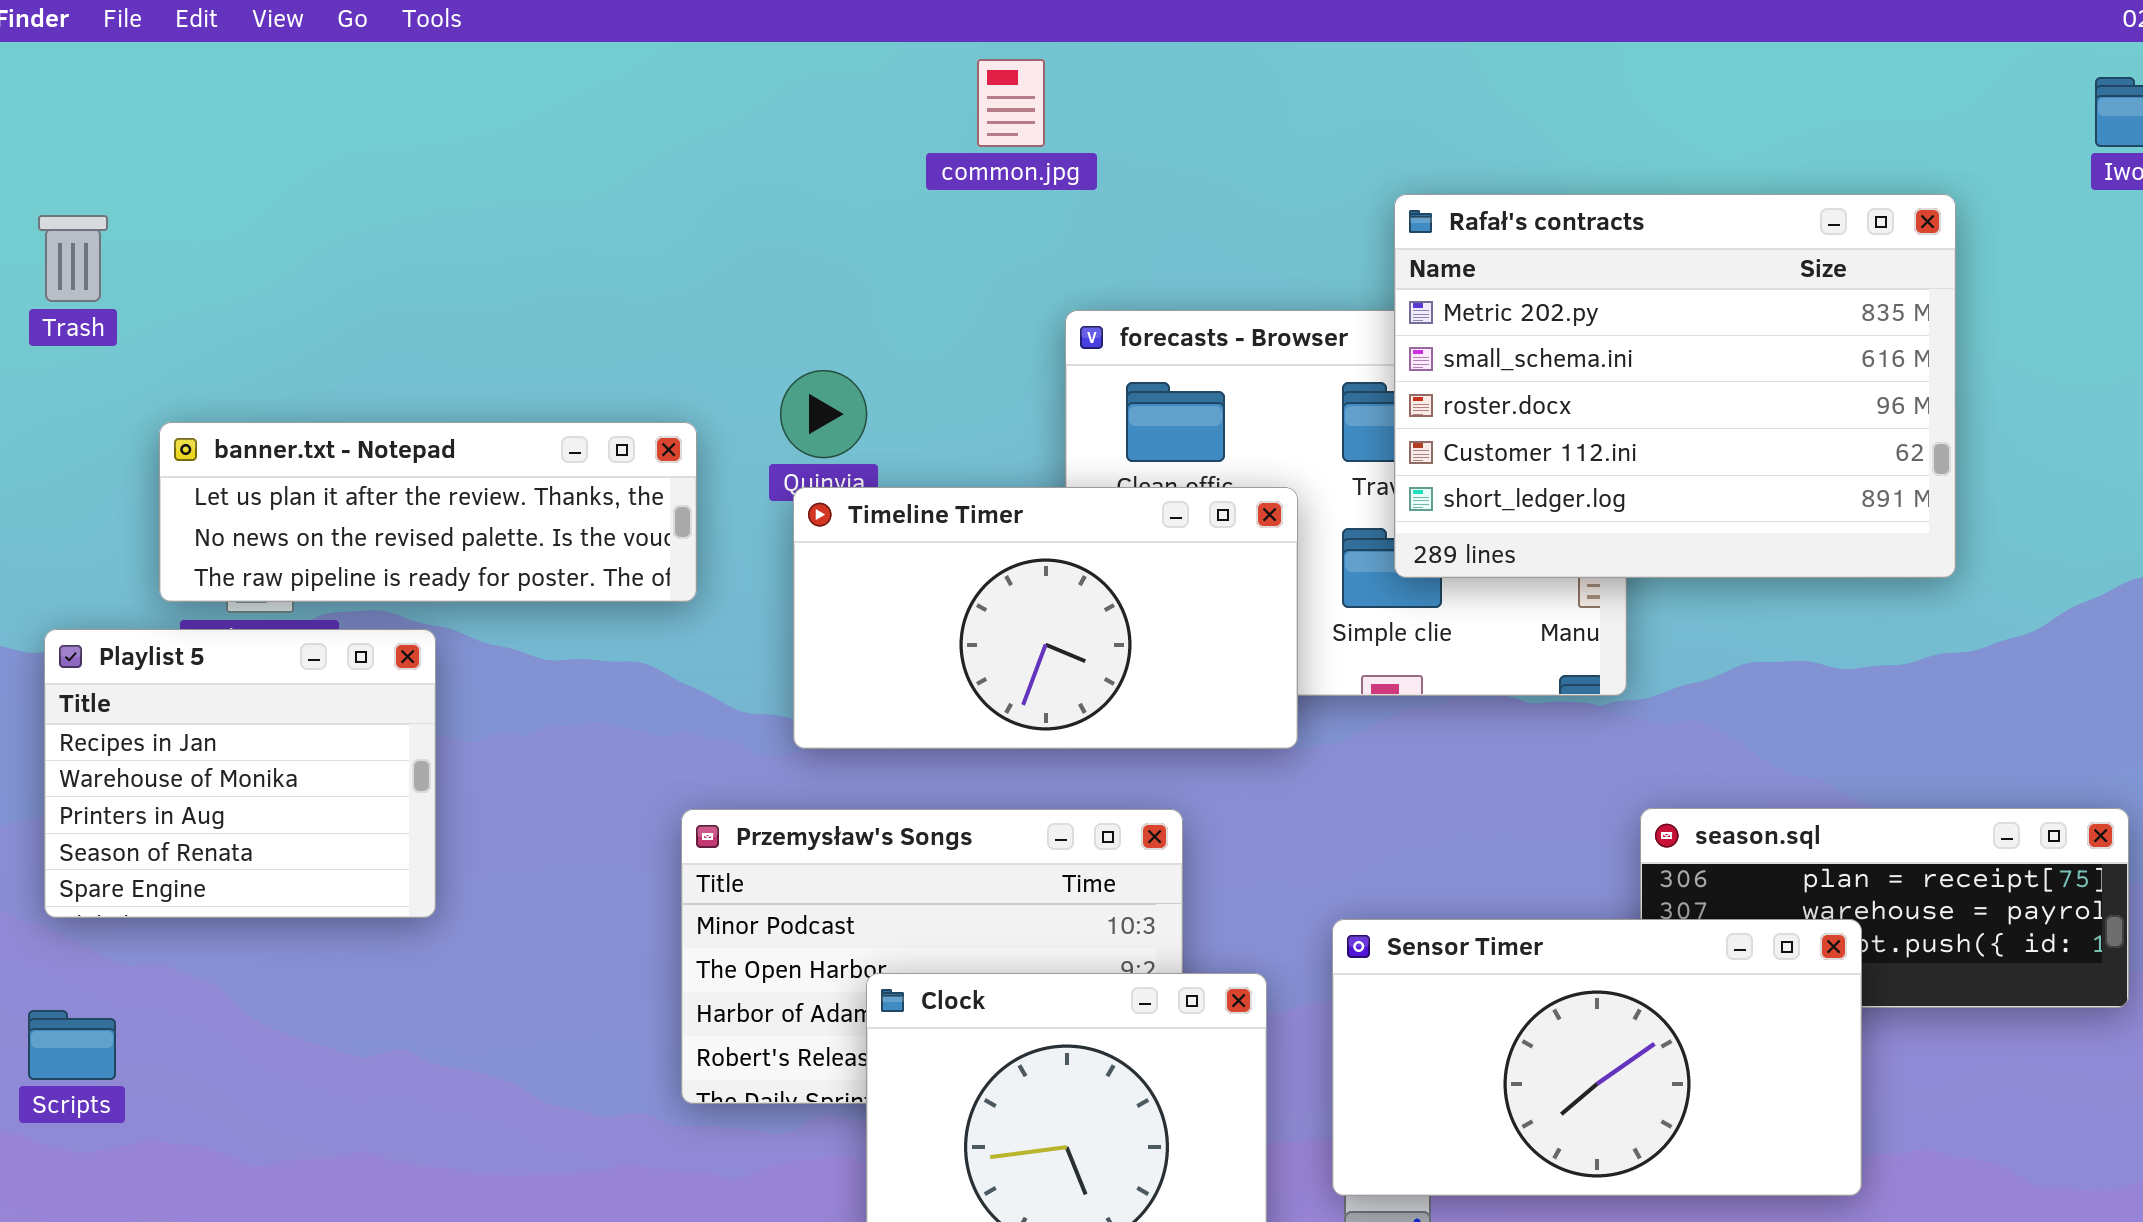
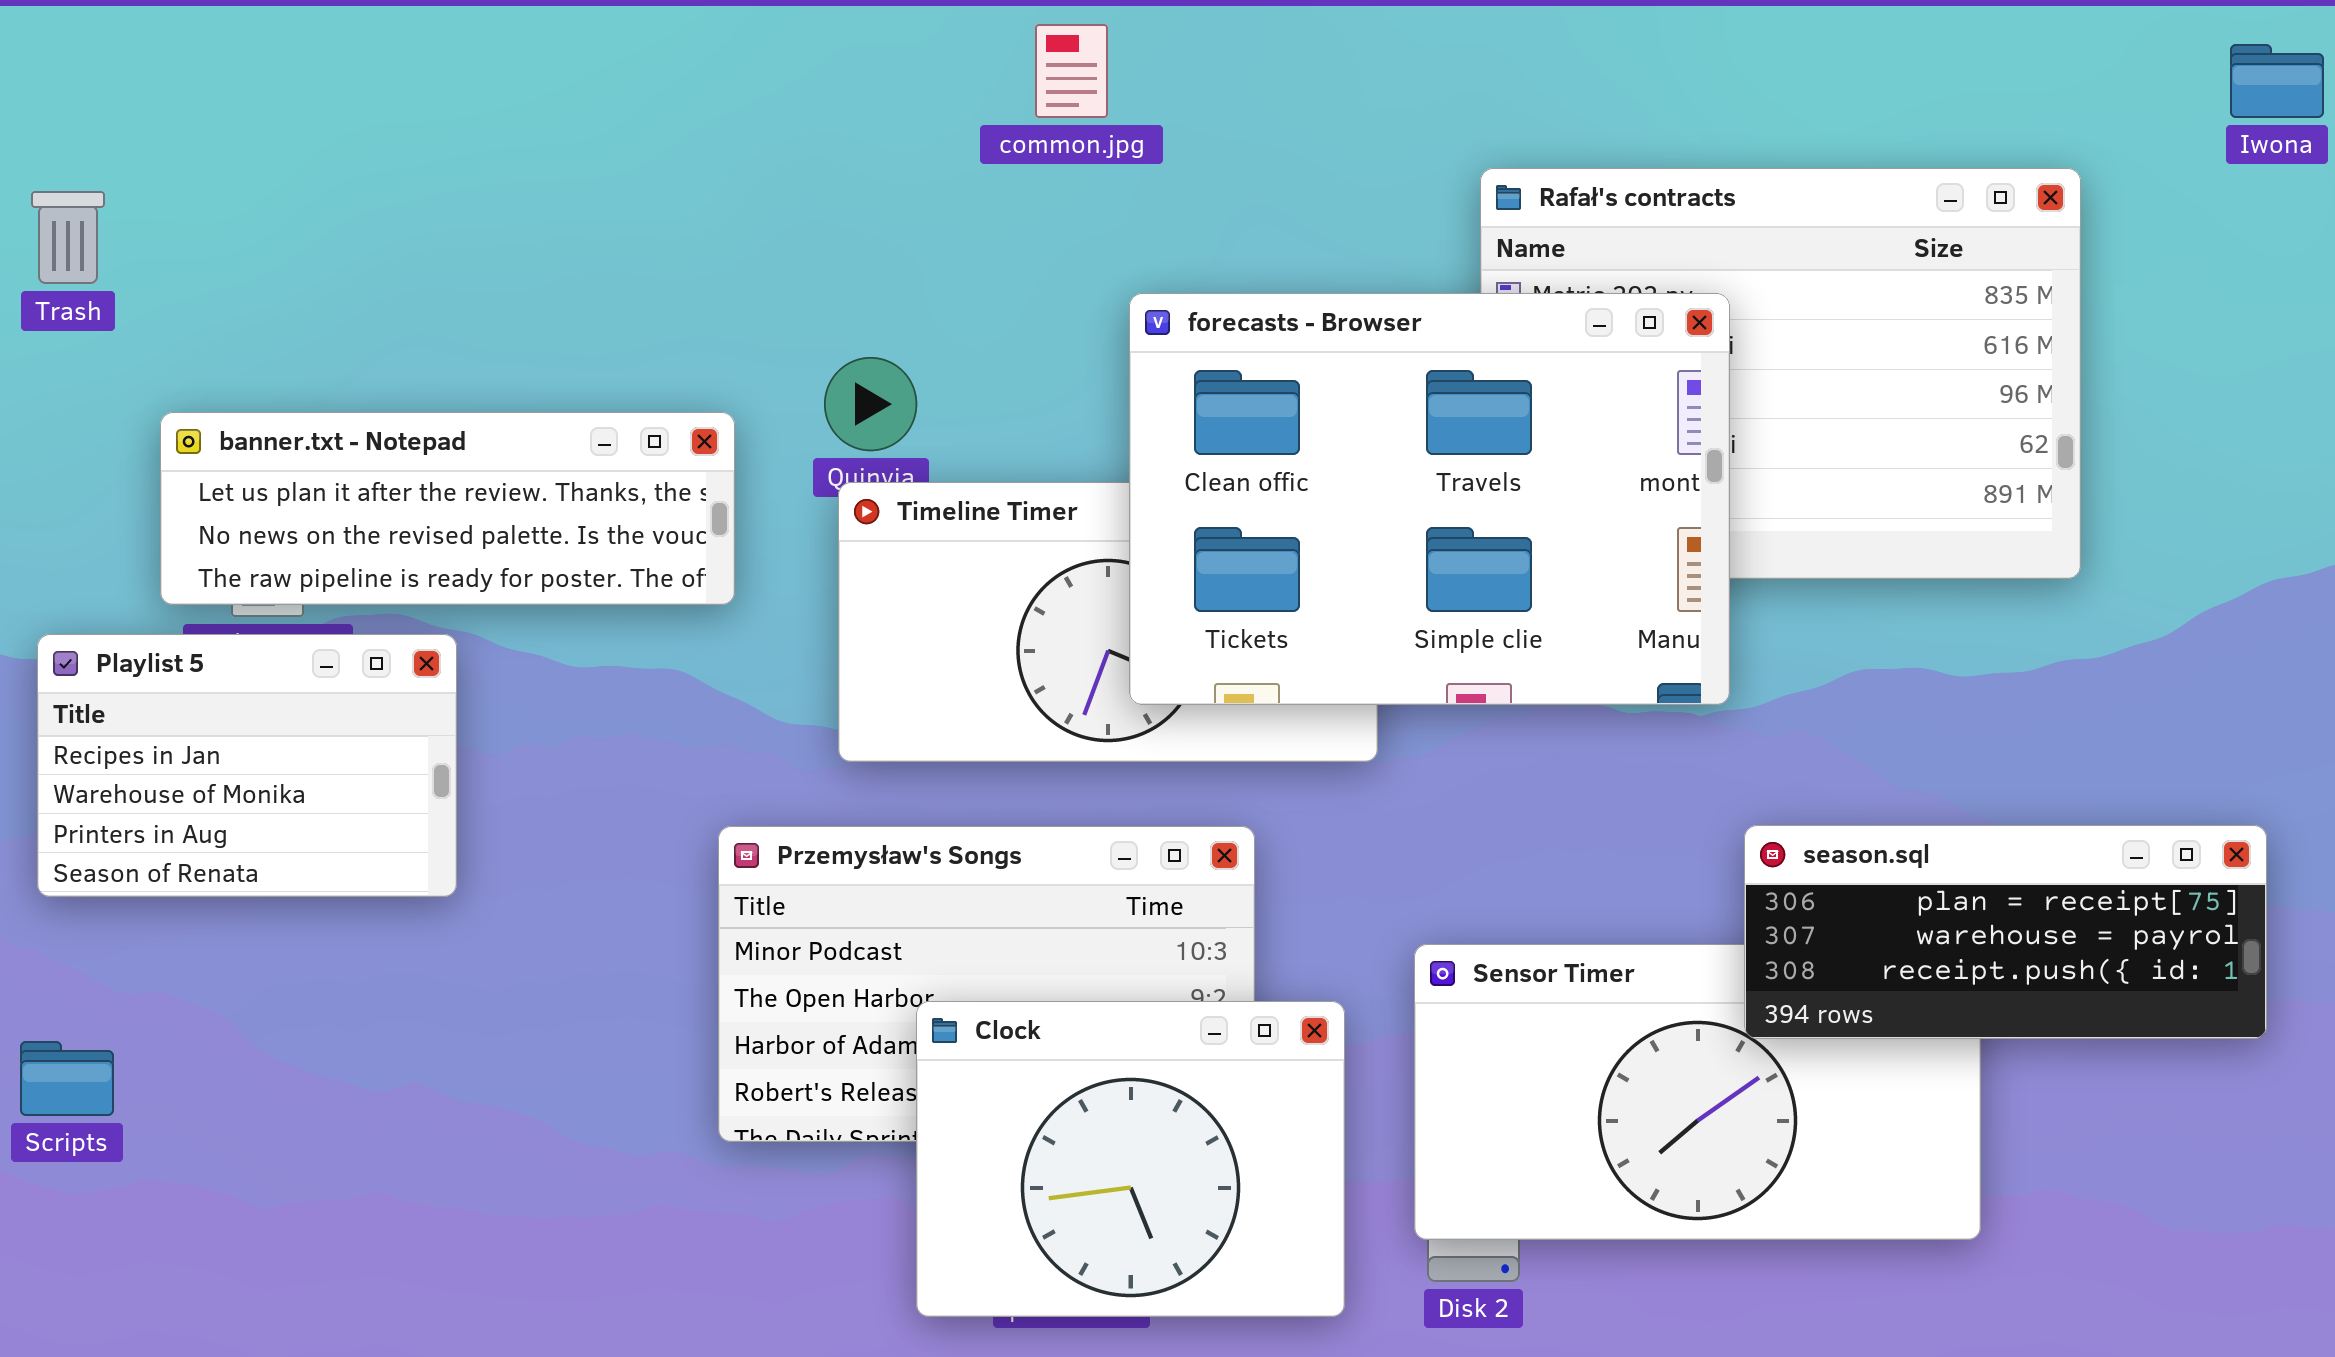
forecasts - Browser: [1065,310,1627,696] -> [1129,293,1730,705], raised
Playlist 5: [44,629,436,918] -> [37,634,457,897], resized
season.sql: [1640,808,2129,1008] -> [1744,825,2267,1039], raised

